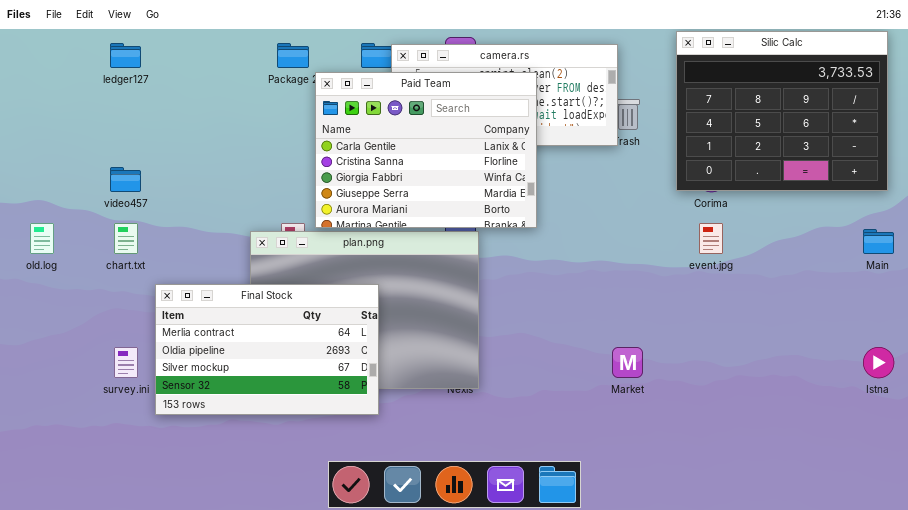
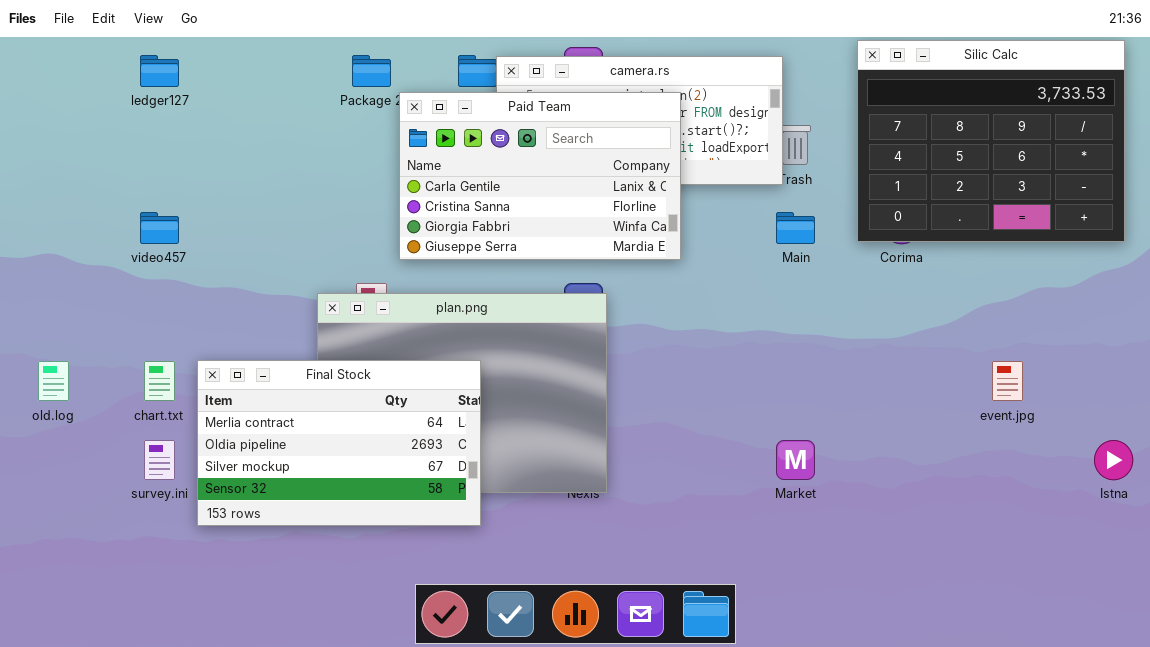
Paid Team: [315,72,537,228] -> [399,92,681,260], resized
old.log: [30,223,54,254] -> [38,361,69,401], moved
chart.txt: [114,223,138,254] -> [144,361,175,401], moved
event.jpg: [699,223,723,254] -> [992,361,1023,401], moved
Main: [863,229,894,254] -> [776,212,815,244], moved

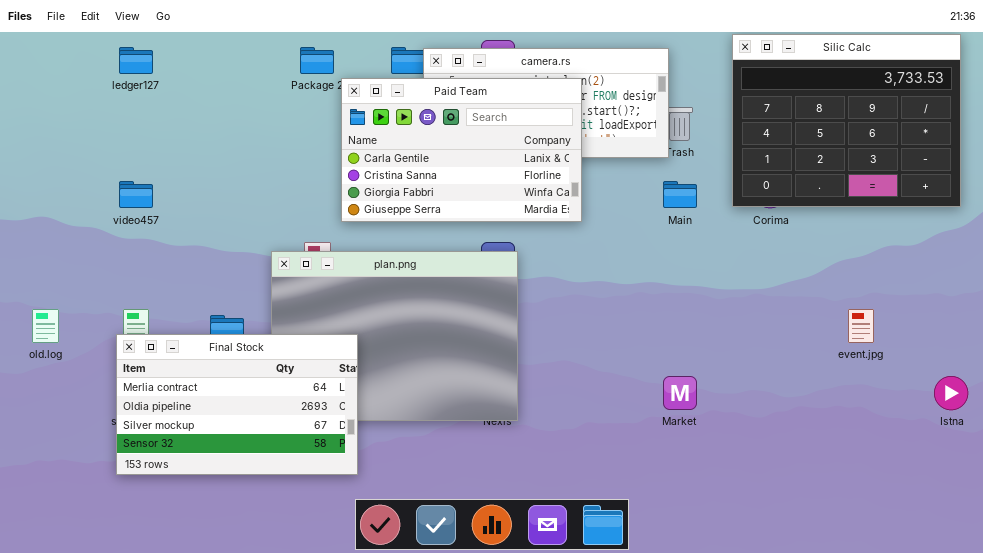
Final Stock: [197,360,481,526] -> [116,334,358,475], moved

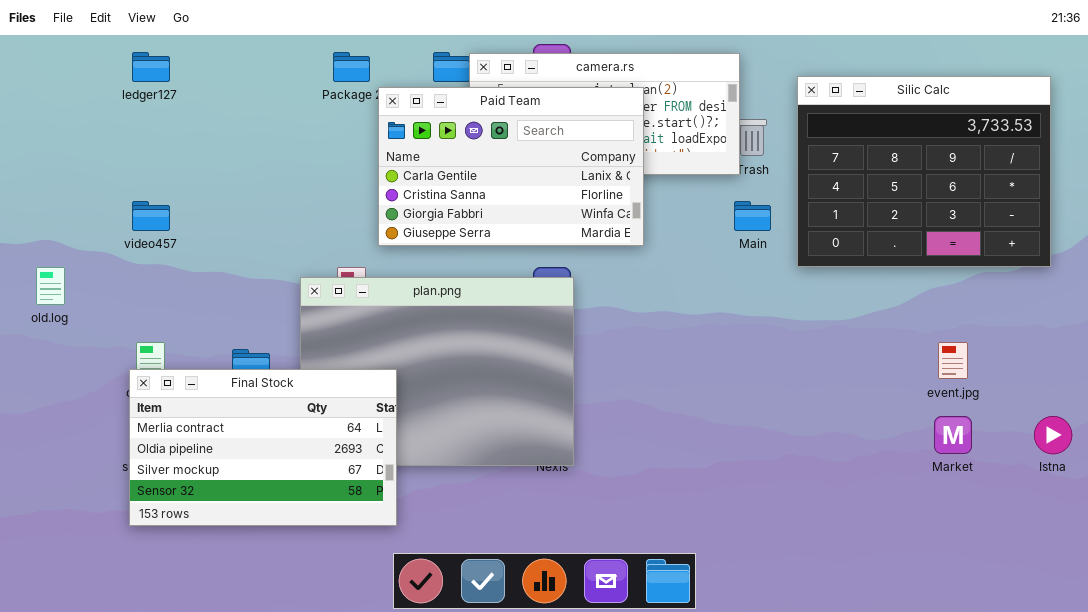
Silic Calc: [732,34,961,207] -> [797,76,1051,267], moved
old.log: [32,309,59,343] -> [36,267,65,305], moved
Market: [663,376,697,410] -> [934,416,972,454], moved

